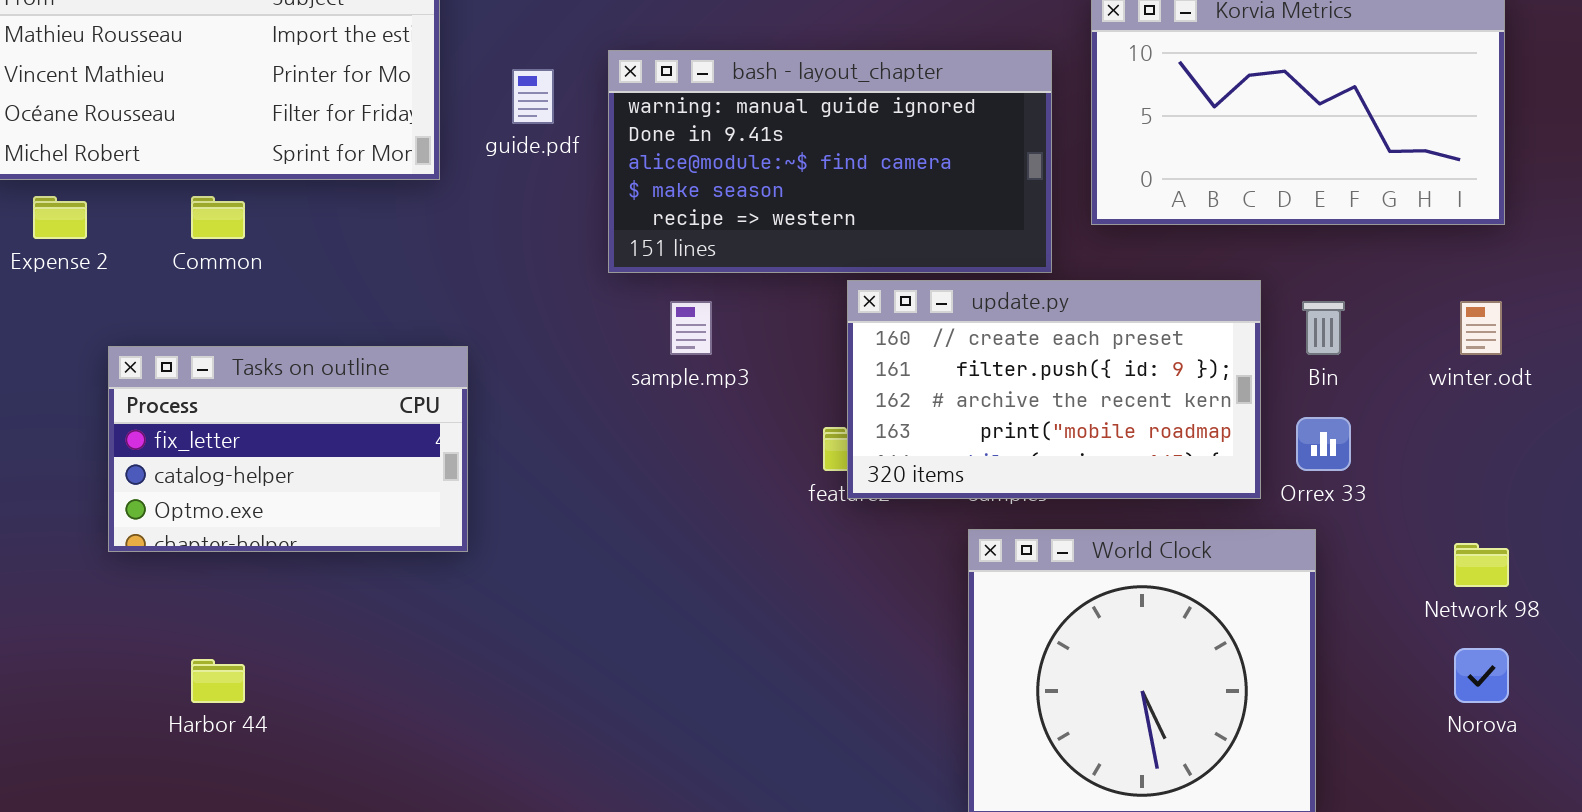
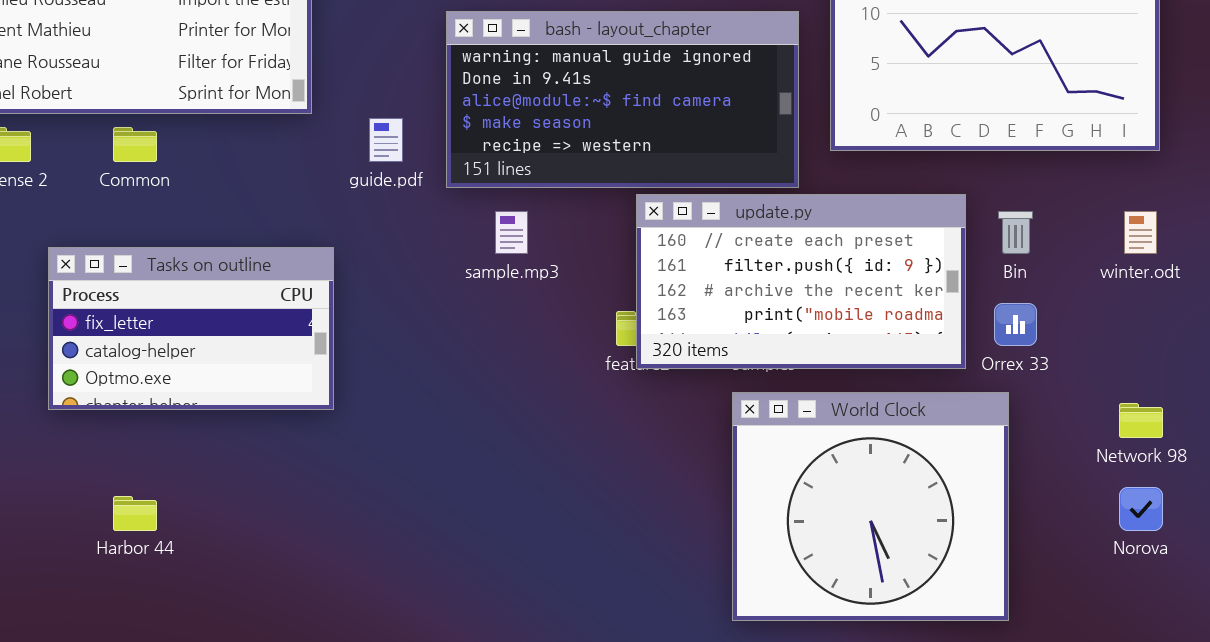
guide.pdf: [512,69,554,124] -> [369,118,403,162], moved

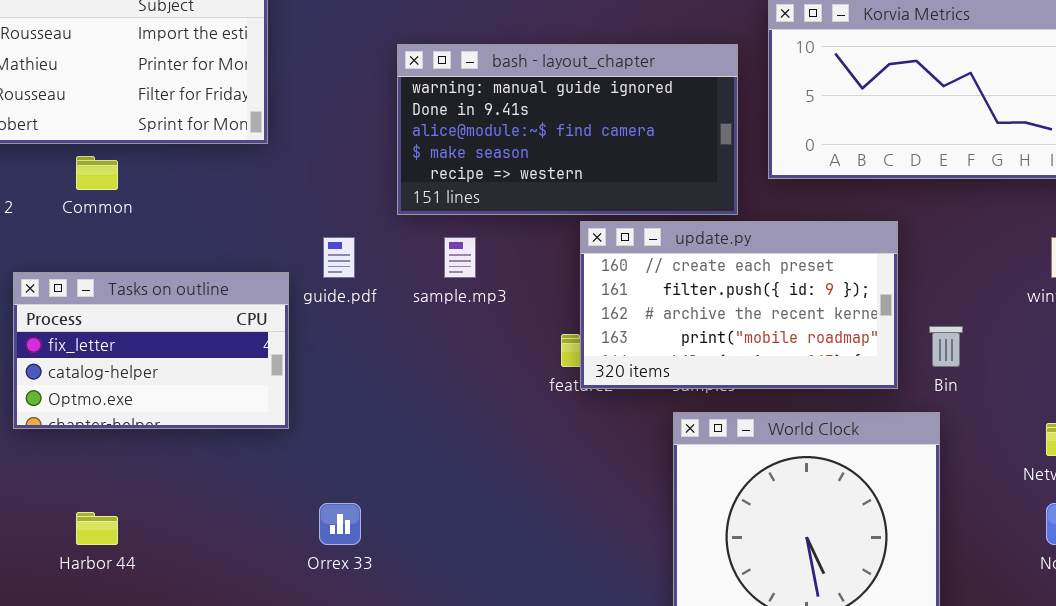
guide.pdf: [369,118,403,162] -> [323,237,355,278], moved
Bin: [998,211,1033,254] -> [929,326,963,367], moved
Orrex 33: [994,303,1037,346] -> [319,503,361,545], moved

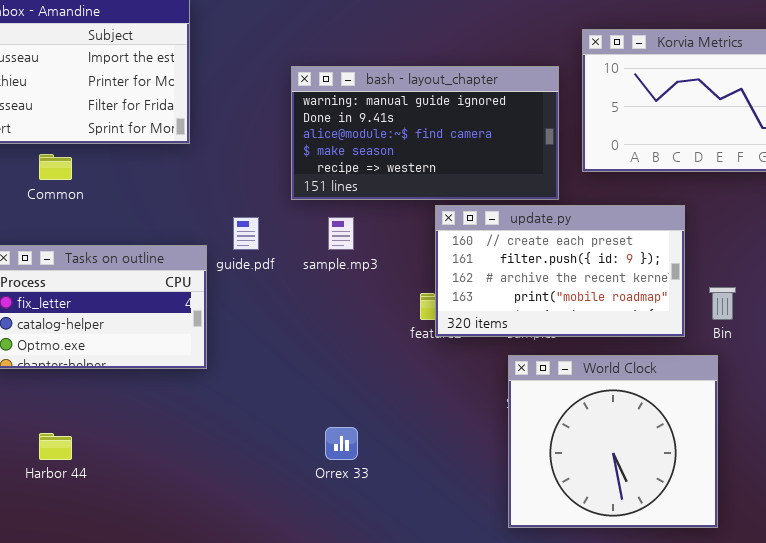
Orrex 33: [319,503,361,545] -> [325,427,358,460], moved

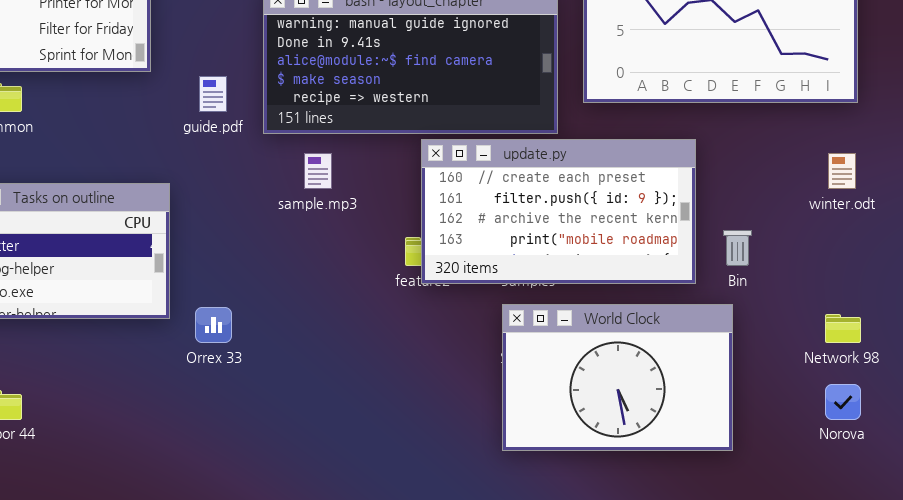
guide.pdf: [233,217,259,250] -> [199,76,227,112], moved
World Clock: [508,355,718,528] -> [502,304,733,451], resized
Orrex 33: [325,427,358,460] -> [195,307,232,343], moved

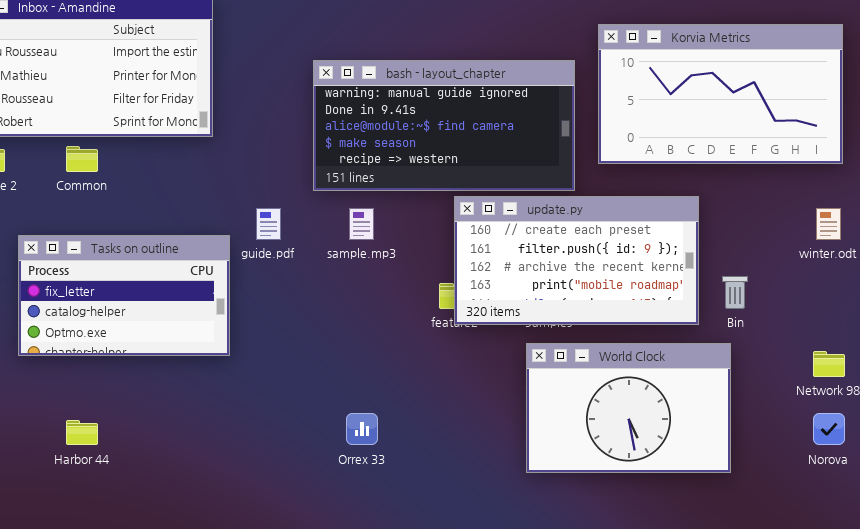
guide.pdf: [199,76,227,112] -> [256,208,281,240], moved
Orrex 33: [195,307,232,343] -> [346,413,378,445], moved

